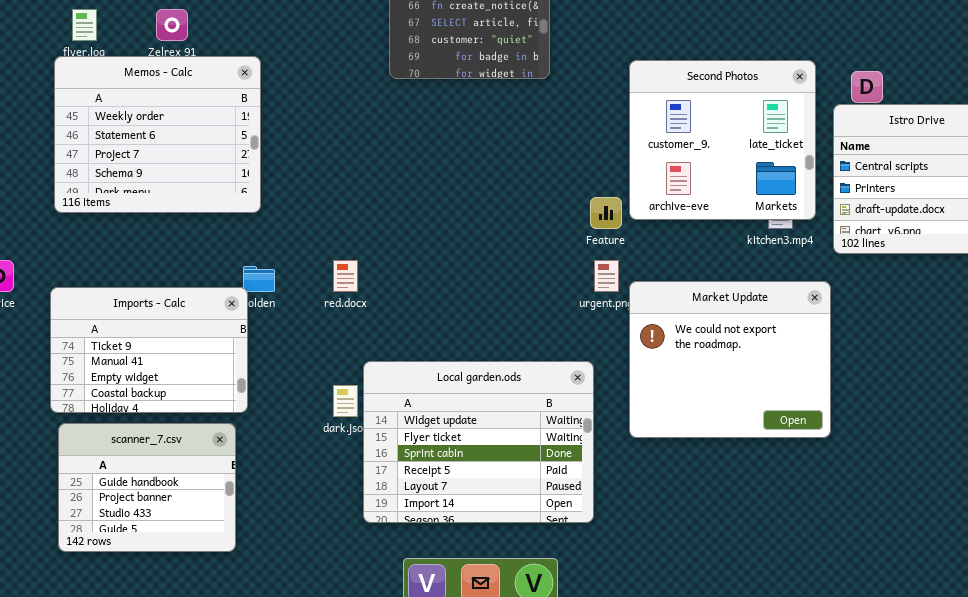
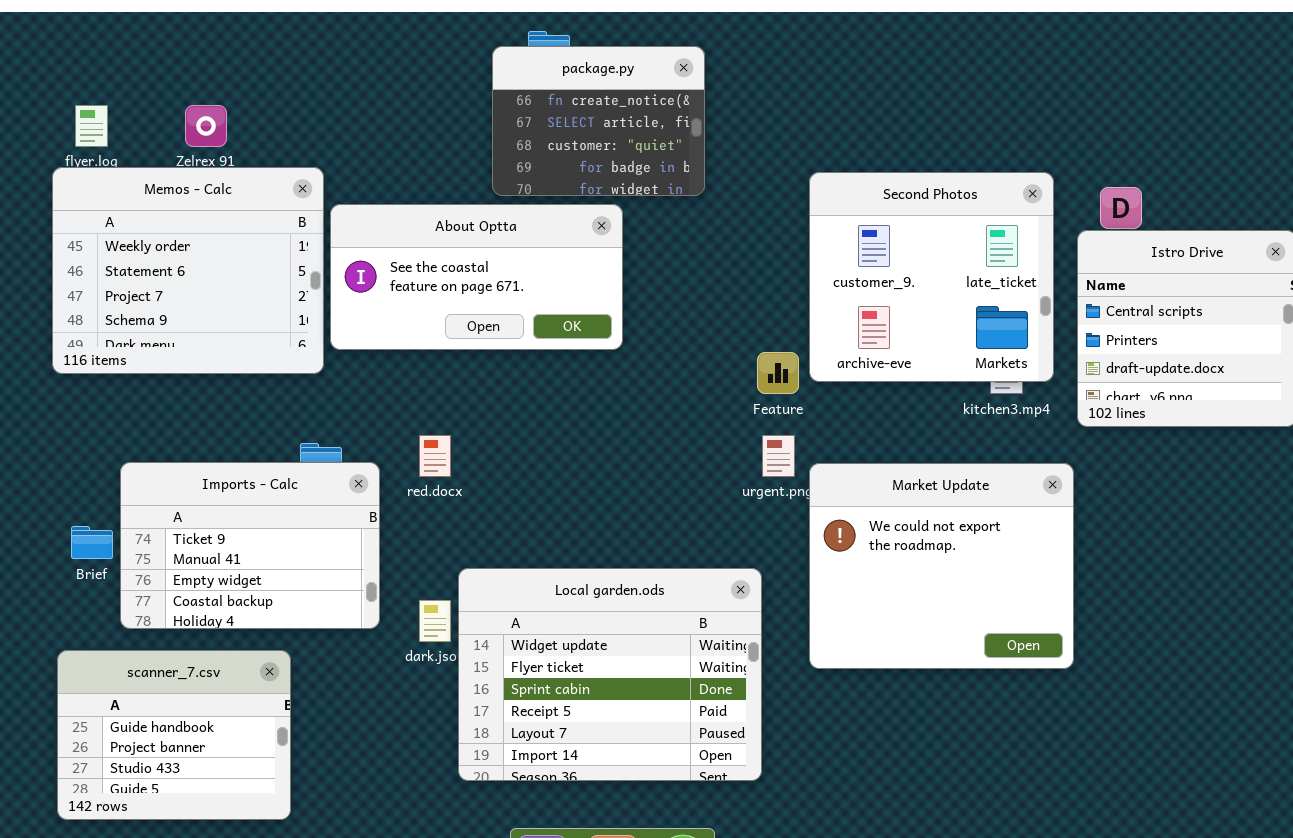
About Optta: none -> [330,204,623,350], opened
Imports - Calc: [50,287,248,413] -> [120,462,380,629], moved

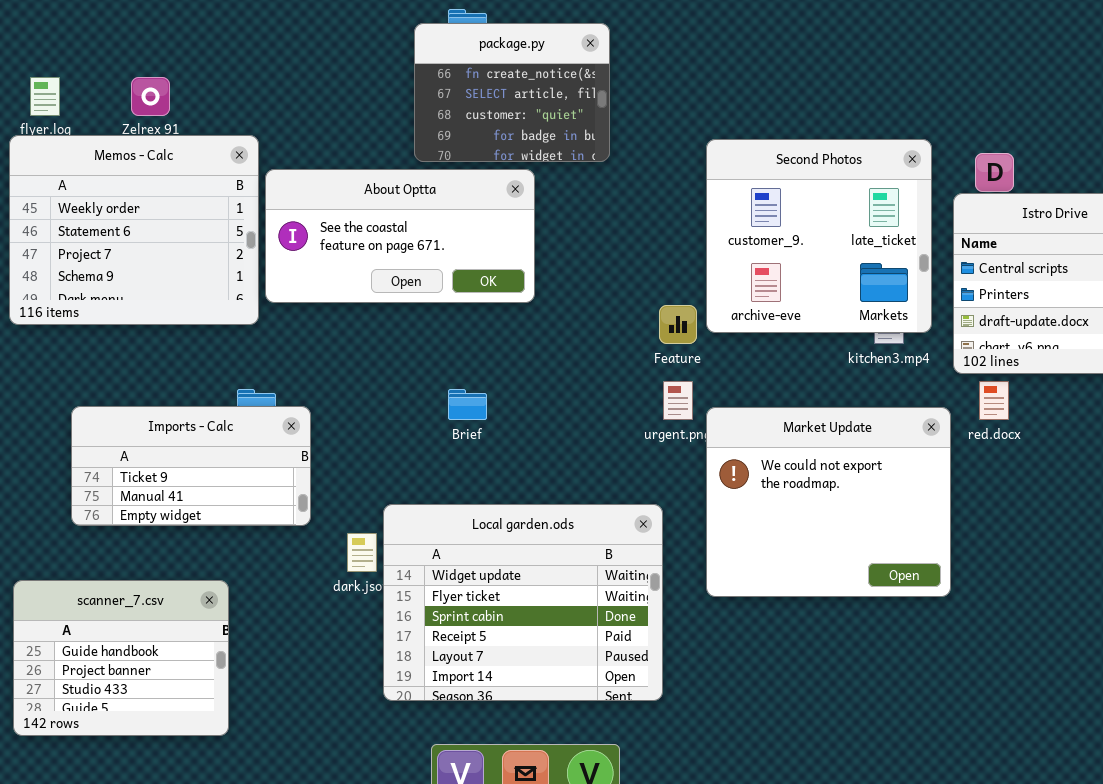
red.docx: [419,435,451,477] -> [979,381,1009,420], moved
Imports - Calc: [120,462,380,629] -> [71,406,311,526], resized
Brief: [71,526,113,559] -> [448,389,487,420], moved

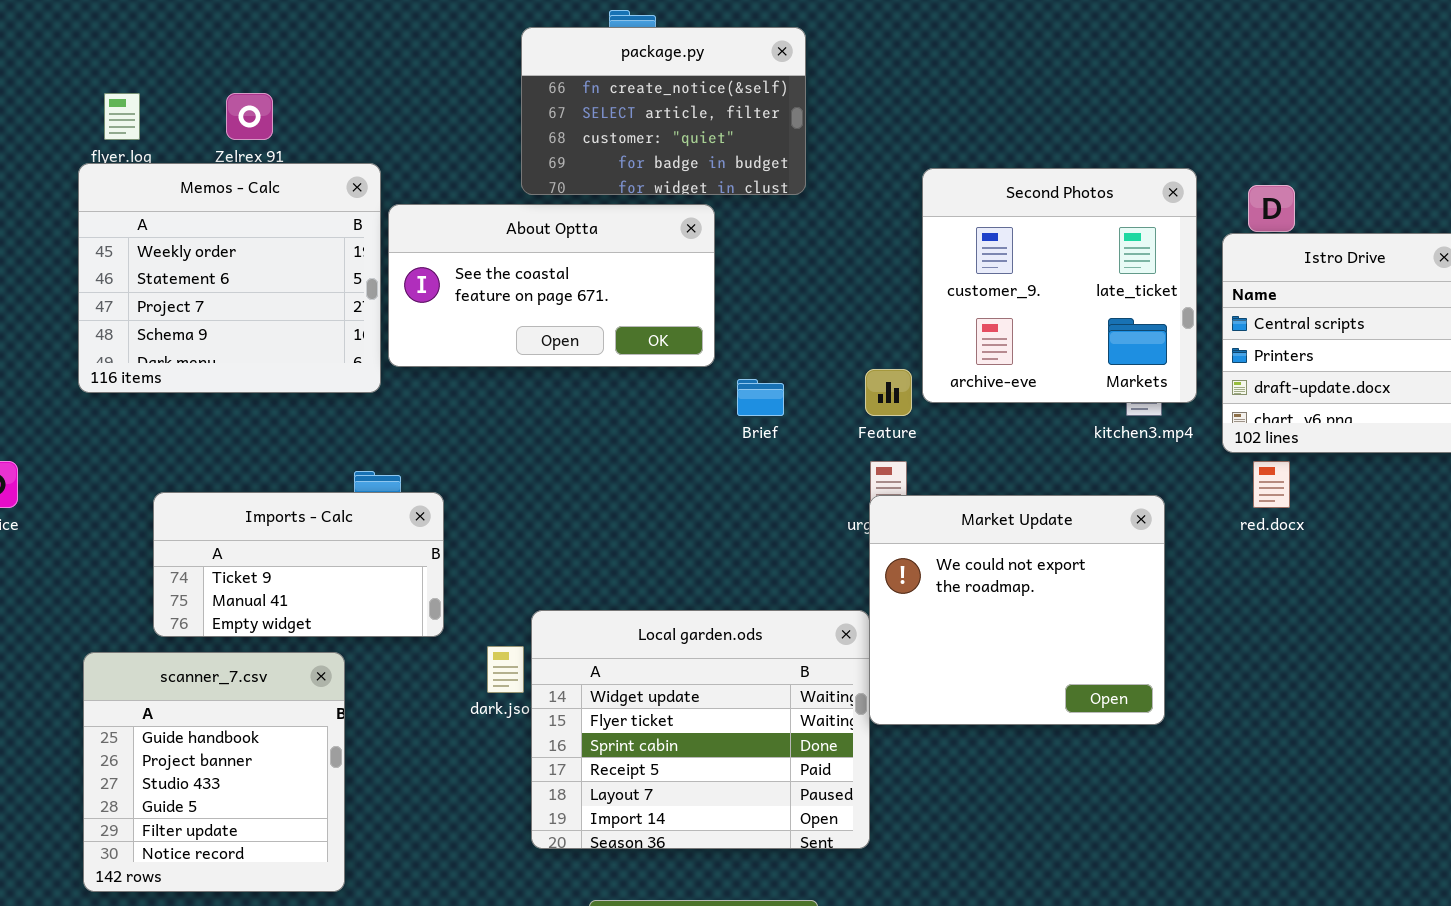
package.py: [414,23,610,162] -> [521,27,806,195], resized
Brief: [448,389,487,420] -> [737,379,784,416], moved
Market Update: [706,407,951,597] -> [869,495,1165,725], moved
scanner_7.csv: [13,580,229,736] -> [83,652,345,892], resized

